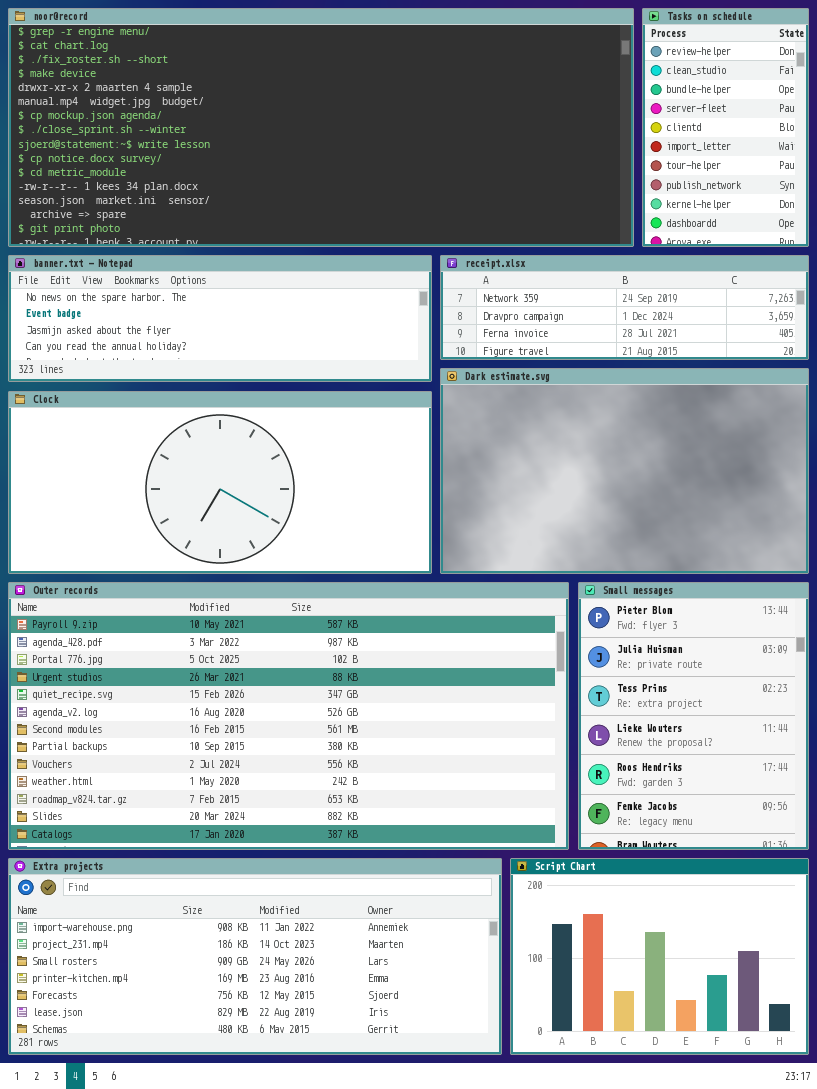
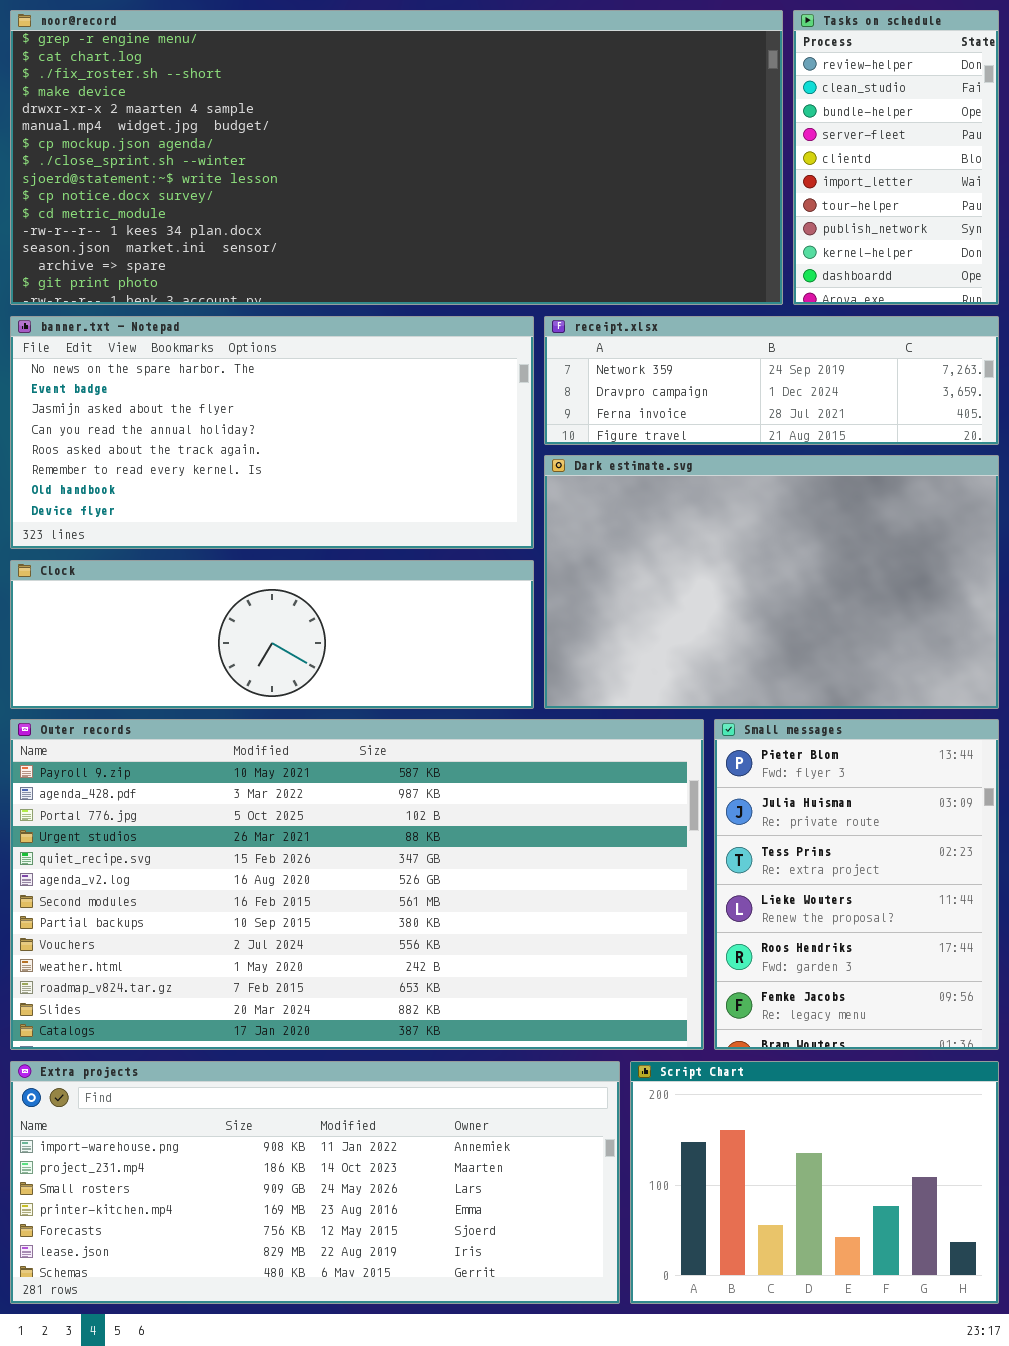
banner.txt - Notepad: [8,255,432,382] -> [10,316,534,549], resized
Clock: [8,391,432,574] -> [10,560,534,709], resized

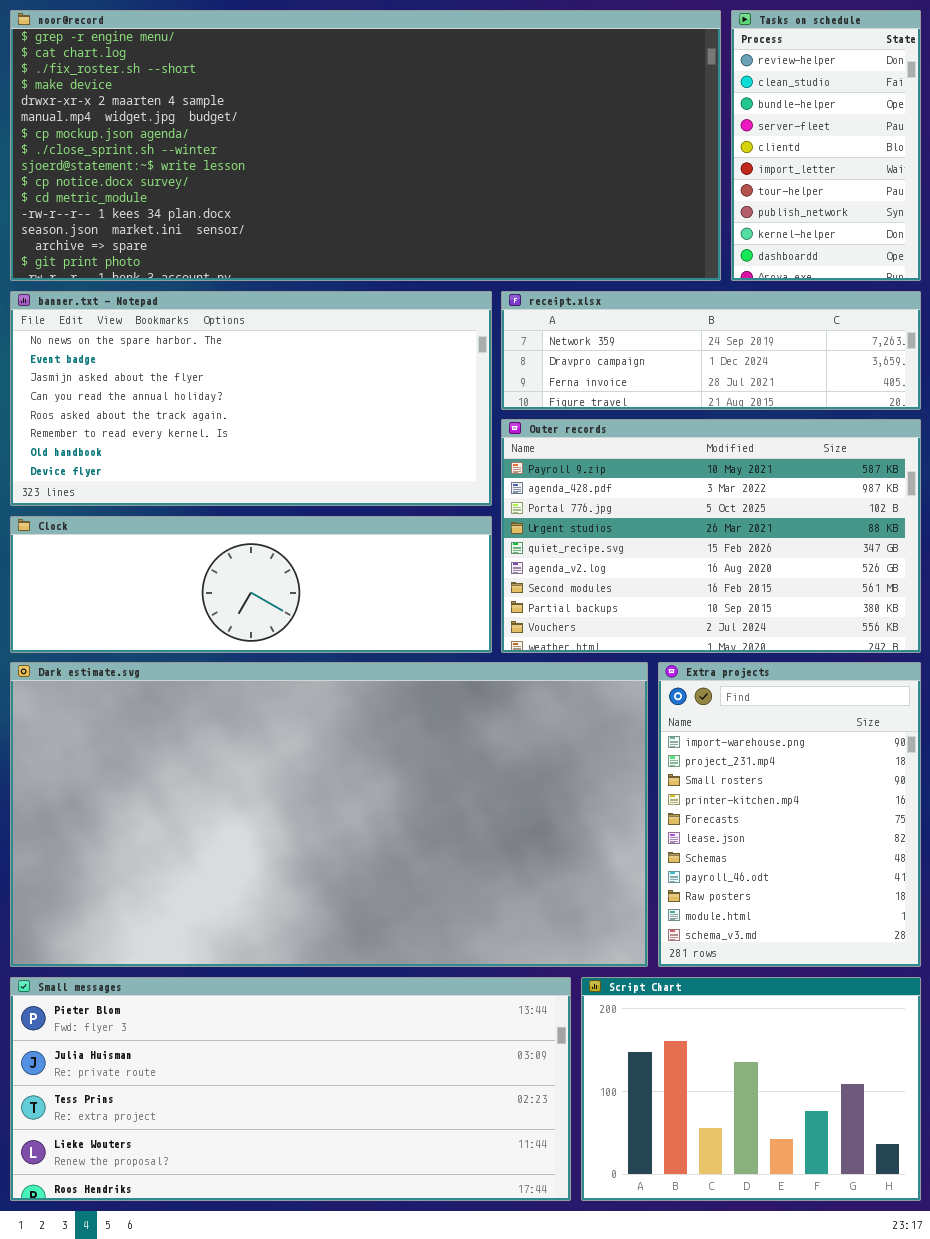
Dark estimate.svg: [544,455,999,709] -> [10,662,648,967], moved, resized
Outer records: [10,719,704,1050] -> [501,419,921,653], moved, resized
Small messages: [714,719,999,1050] -> [10,977,571,1201], moved, resized
Extra projects: [10,1061,620,1304] -> [658,662,921,967], moved, resized

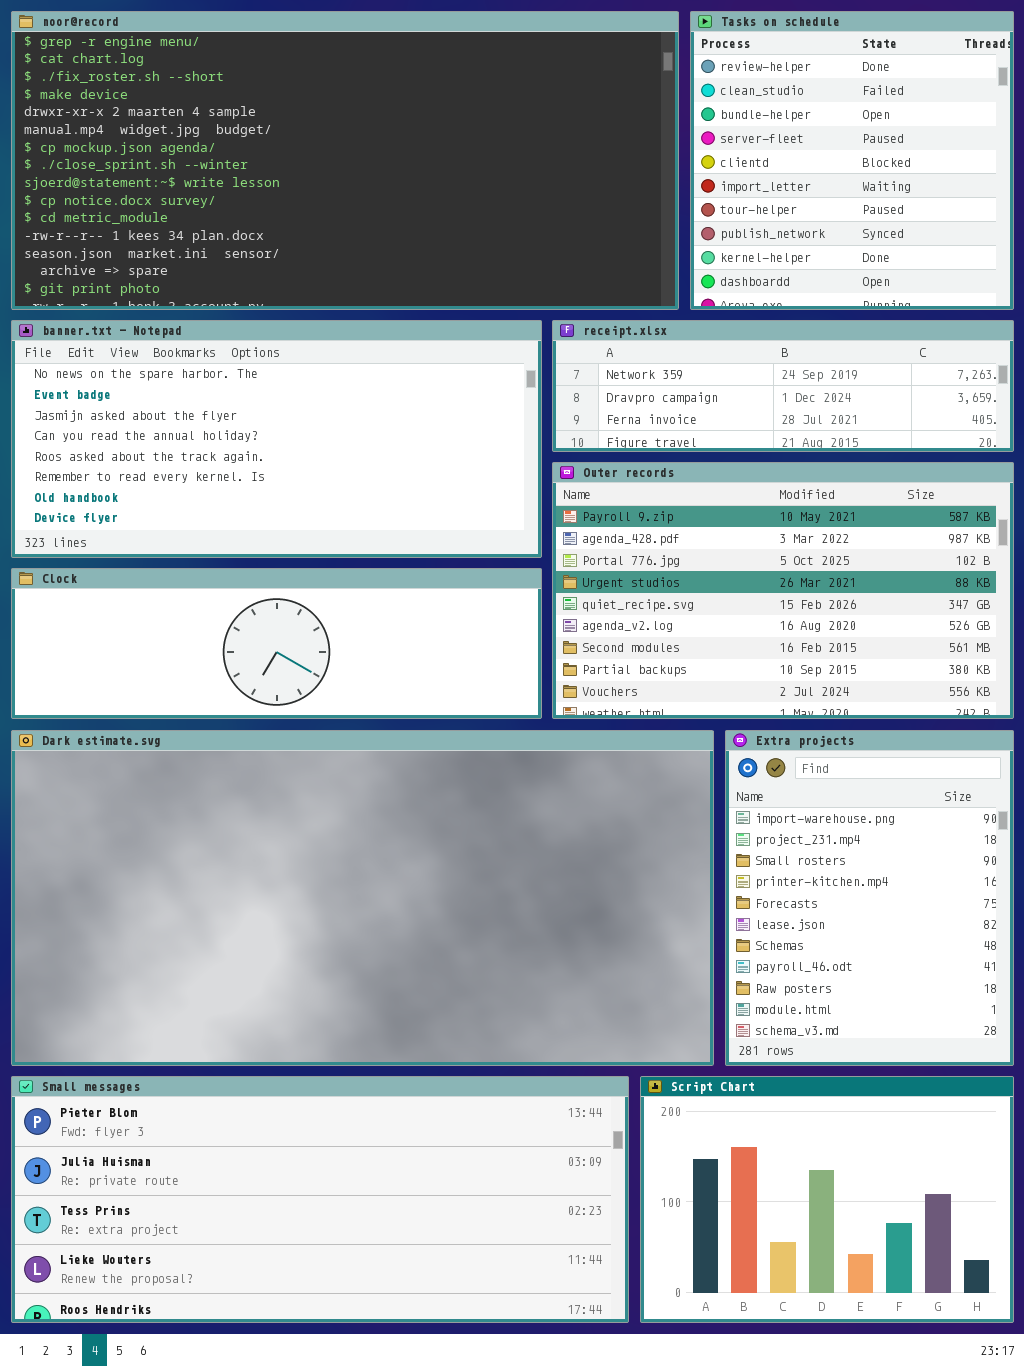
noor@record: [10,10,721,281] -> [11,11,679,310], resized
Tasks on schedule: [731,10,921,281] -> [690,11,1014,310], resized

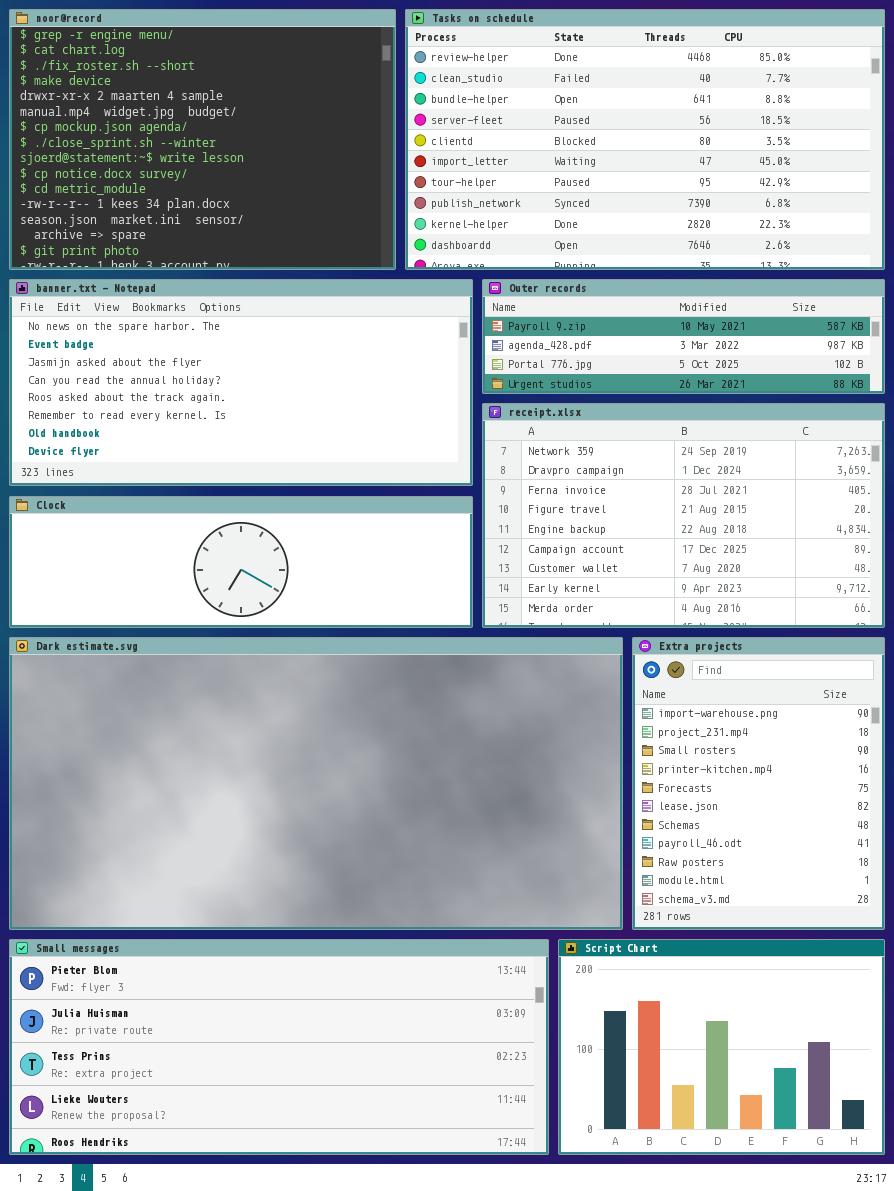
noor@record: [11,11,679,310] -> [9,9,396,270], resized
Tasks on schedule: [690,11,1014,310] -> [405,9,885,270], resized
receipt.xlsx: [552,320,1014,452] -> [482,403,885,628], moved, resized
Outer records: [552,462,1014,719] -> [482,279,885,394], moved, resized

